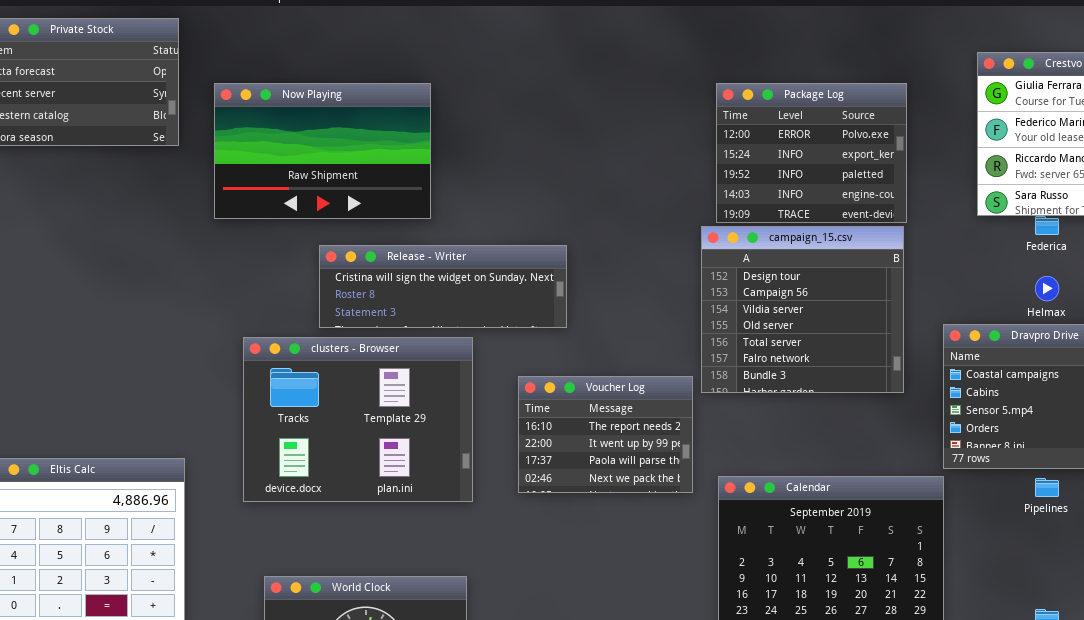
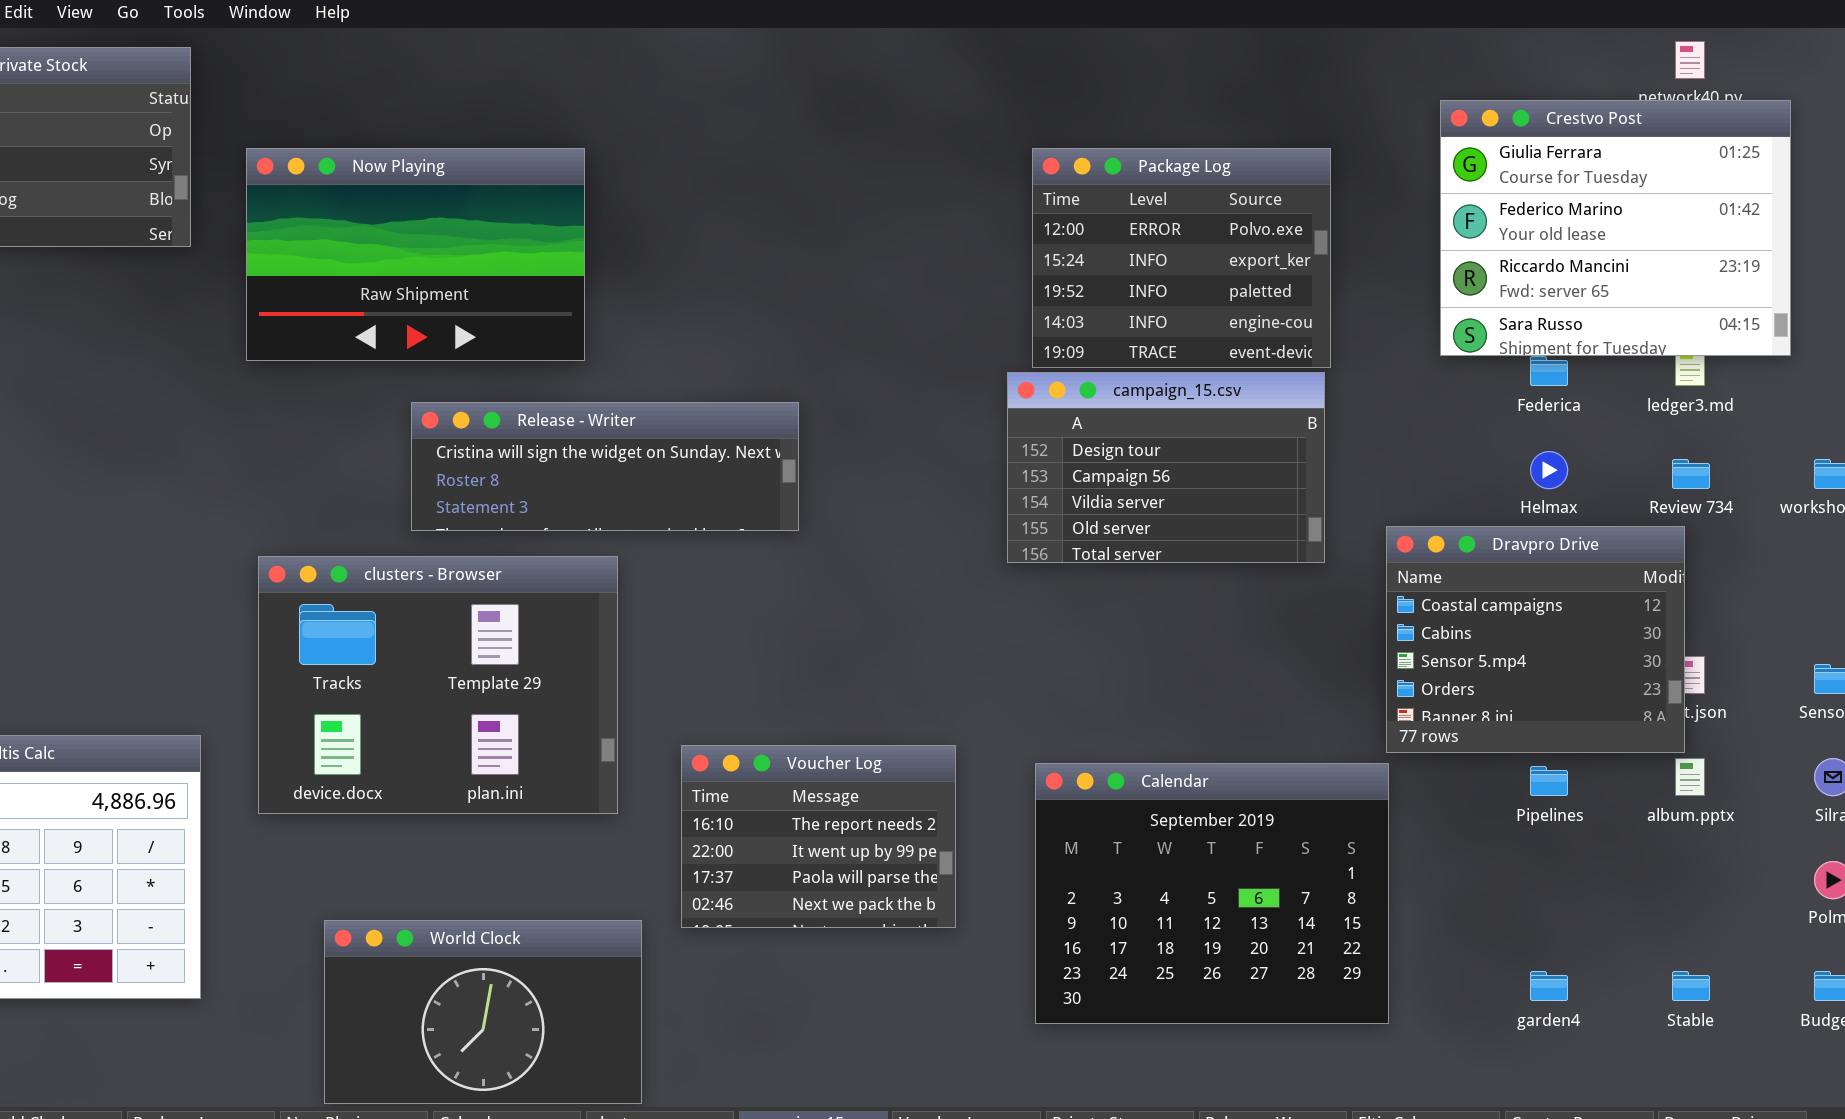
campaign_15.csv: [701,226,904,393] -> [1007,372,1325,563], resized
clusters - Browser: [243,337,473,502] -> [258,556,618,814], moved
Voucher Log: [518,376,693,493] -> [681,745,956,928], moved

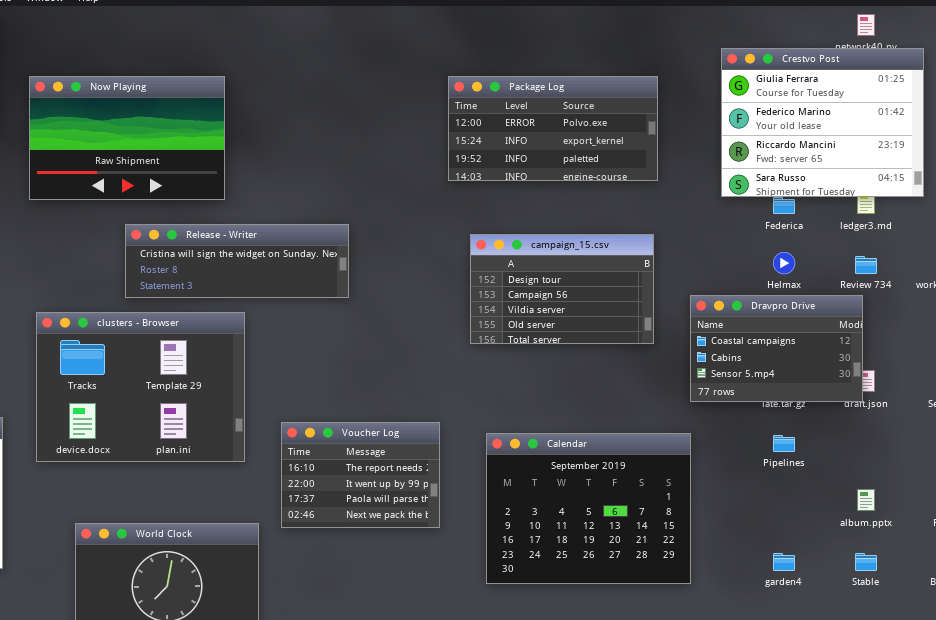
Package Log: [1032,148,1331,368] -> [448,76,658,181], resized
campaign_15.csv: [1007,372,1325,563] -> [470,234,654,344], moved
Dravpro Drive: [1386,526,1685,753] -> [690,295,863,402], resized
album.pptx: [1675,758,1705,796] -> [857,489,875,511], moved

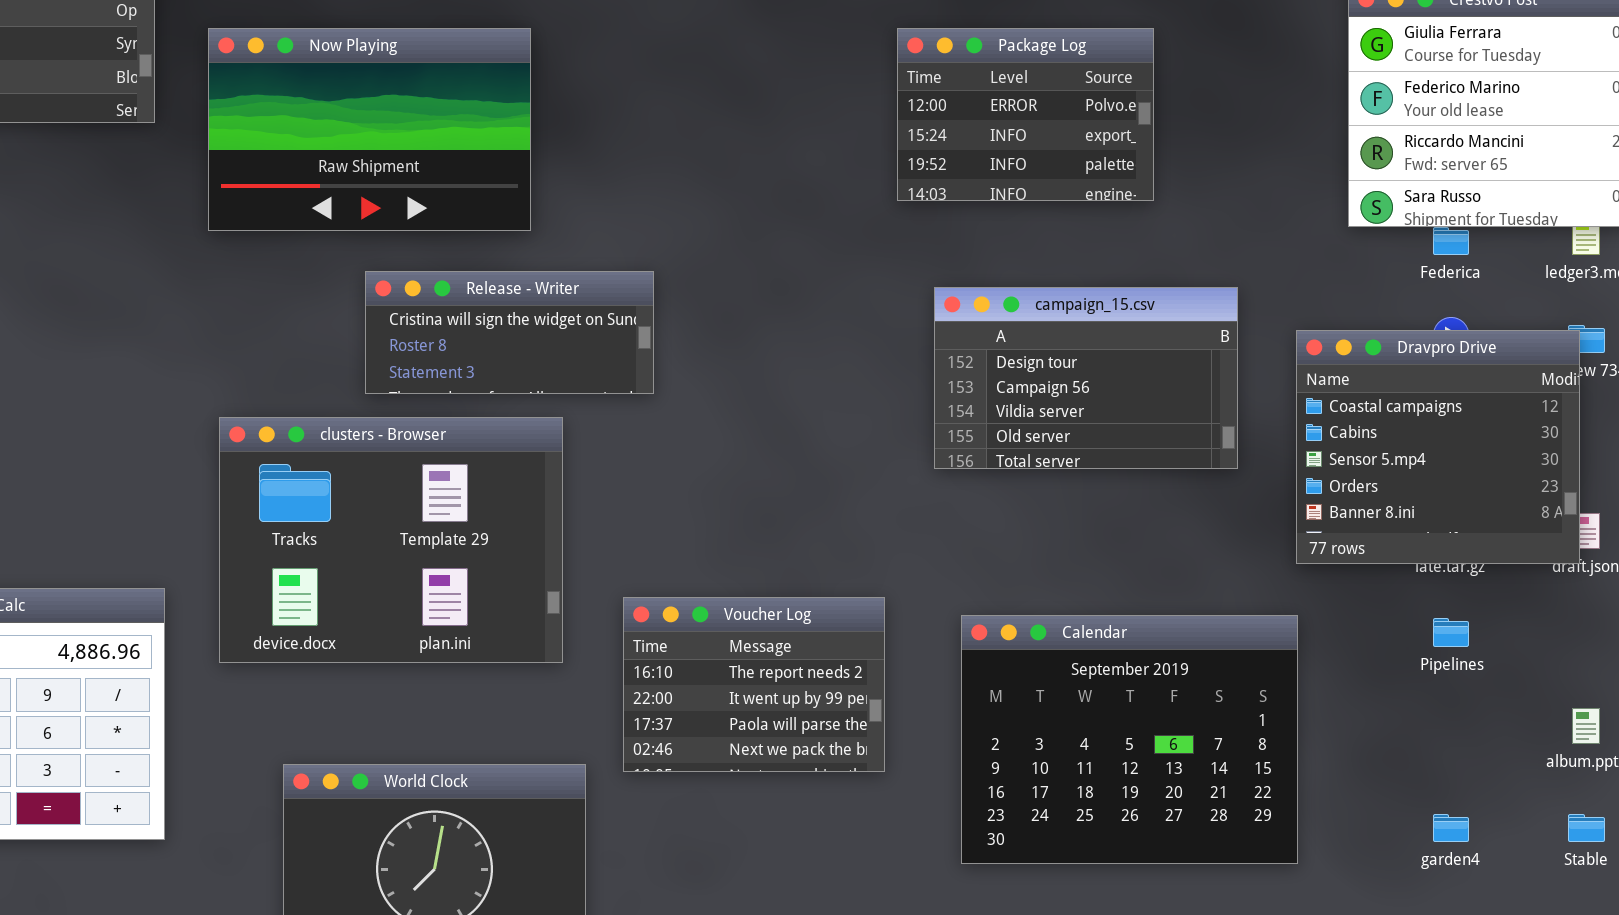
Package Log: [448,76,658,181] -> [897,28,1154,201], resized
Release - Writer: [125,224,349,298] -> [365,271,654,394], resized
Dravpro Drive: [690,295,863,402] -> [1296,330,1580,564], resized

